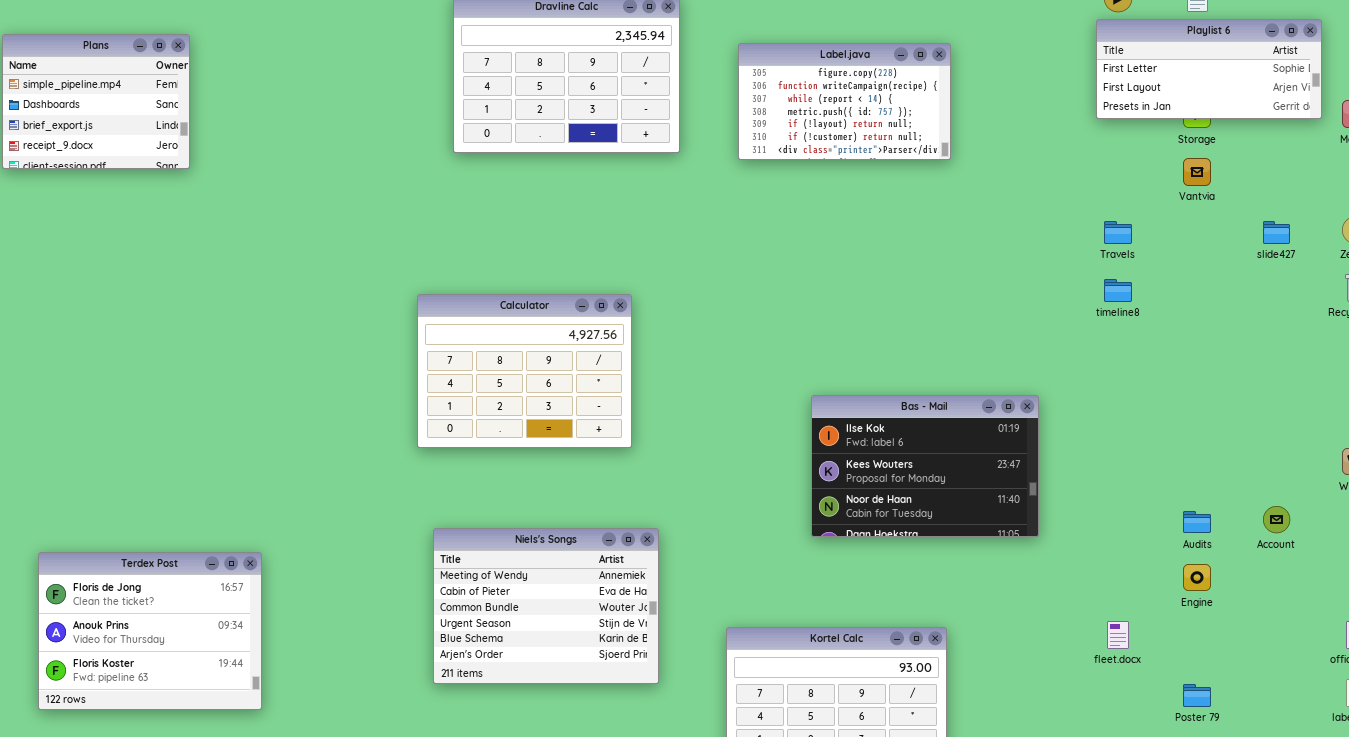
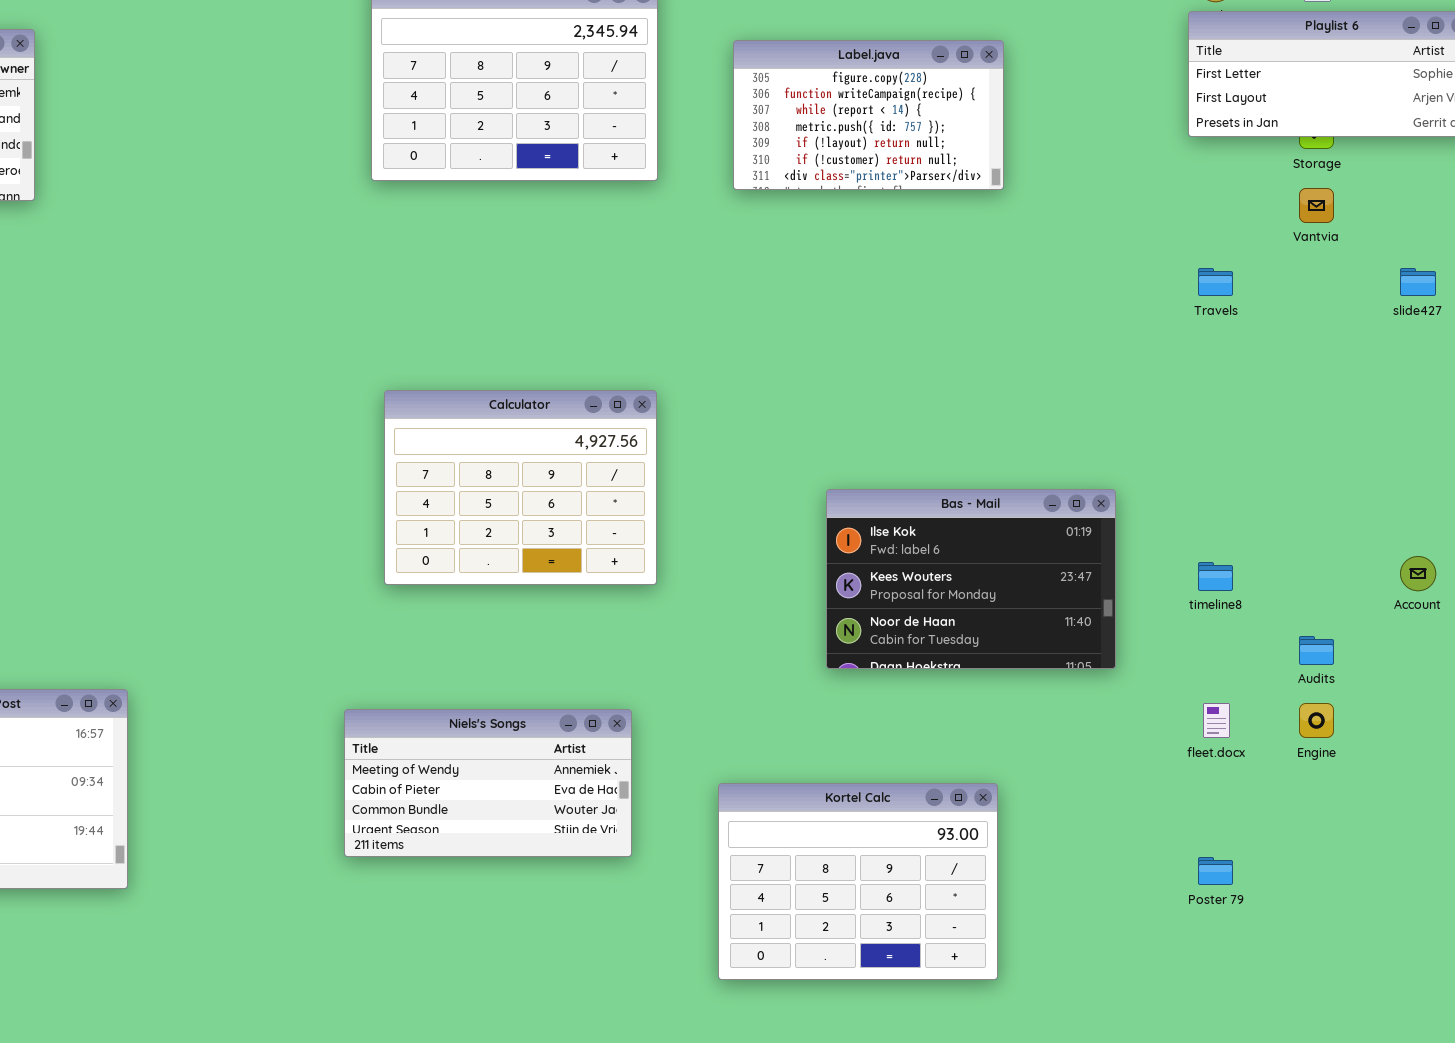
timeline8: [1104,279,1132,302] -> [1198,562,1233,591], moved
Calculator: [417,294,632,448] -> [384,390,657,585], moved
Account: [1263,506,1290,533] -> [1400,556,1436,591], moved
Niels's Songs: [433,528,659,684] -> [344,709,632,857], resized
fleet.docx: [1107,621,1129,649] -> [1203,703,1230,738], moved
Poster 79: [1183,684,1211,707] -> [1198,857,1233,885], moved

